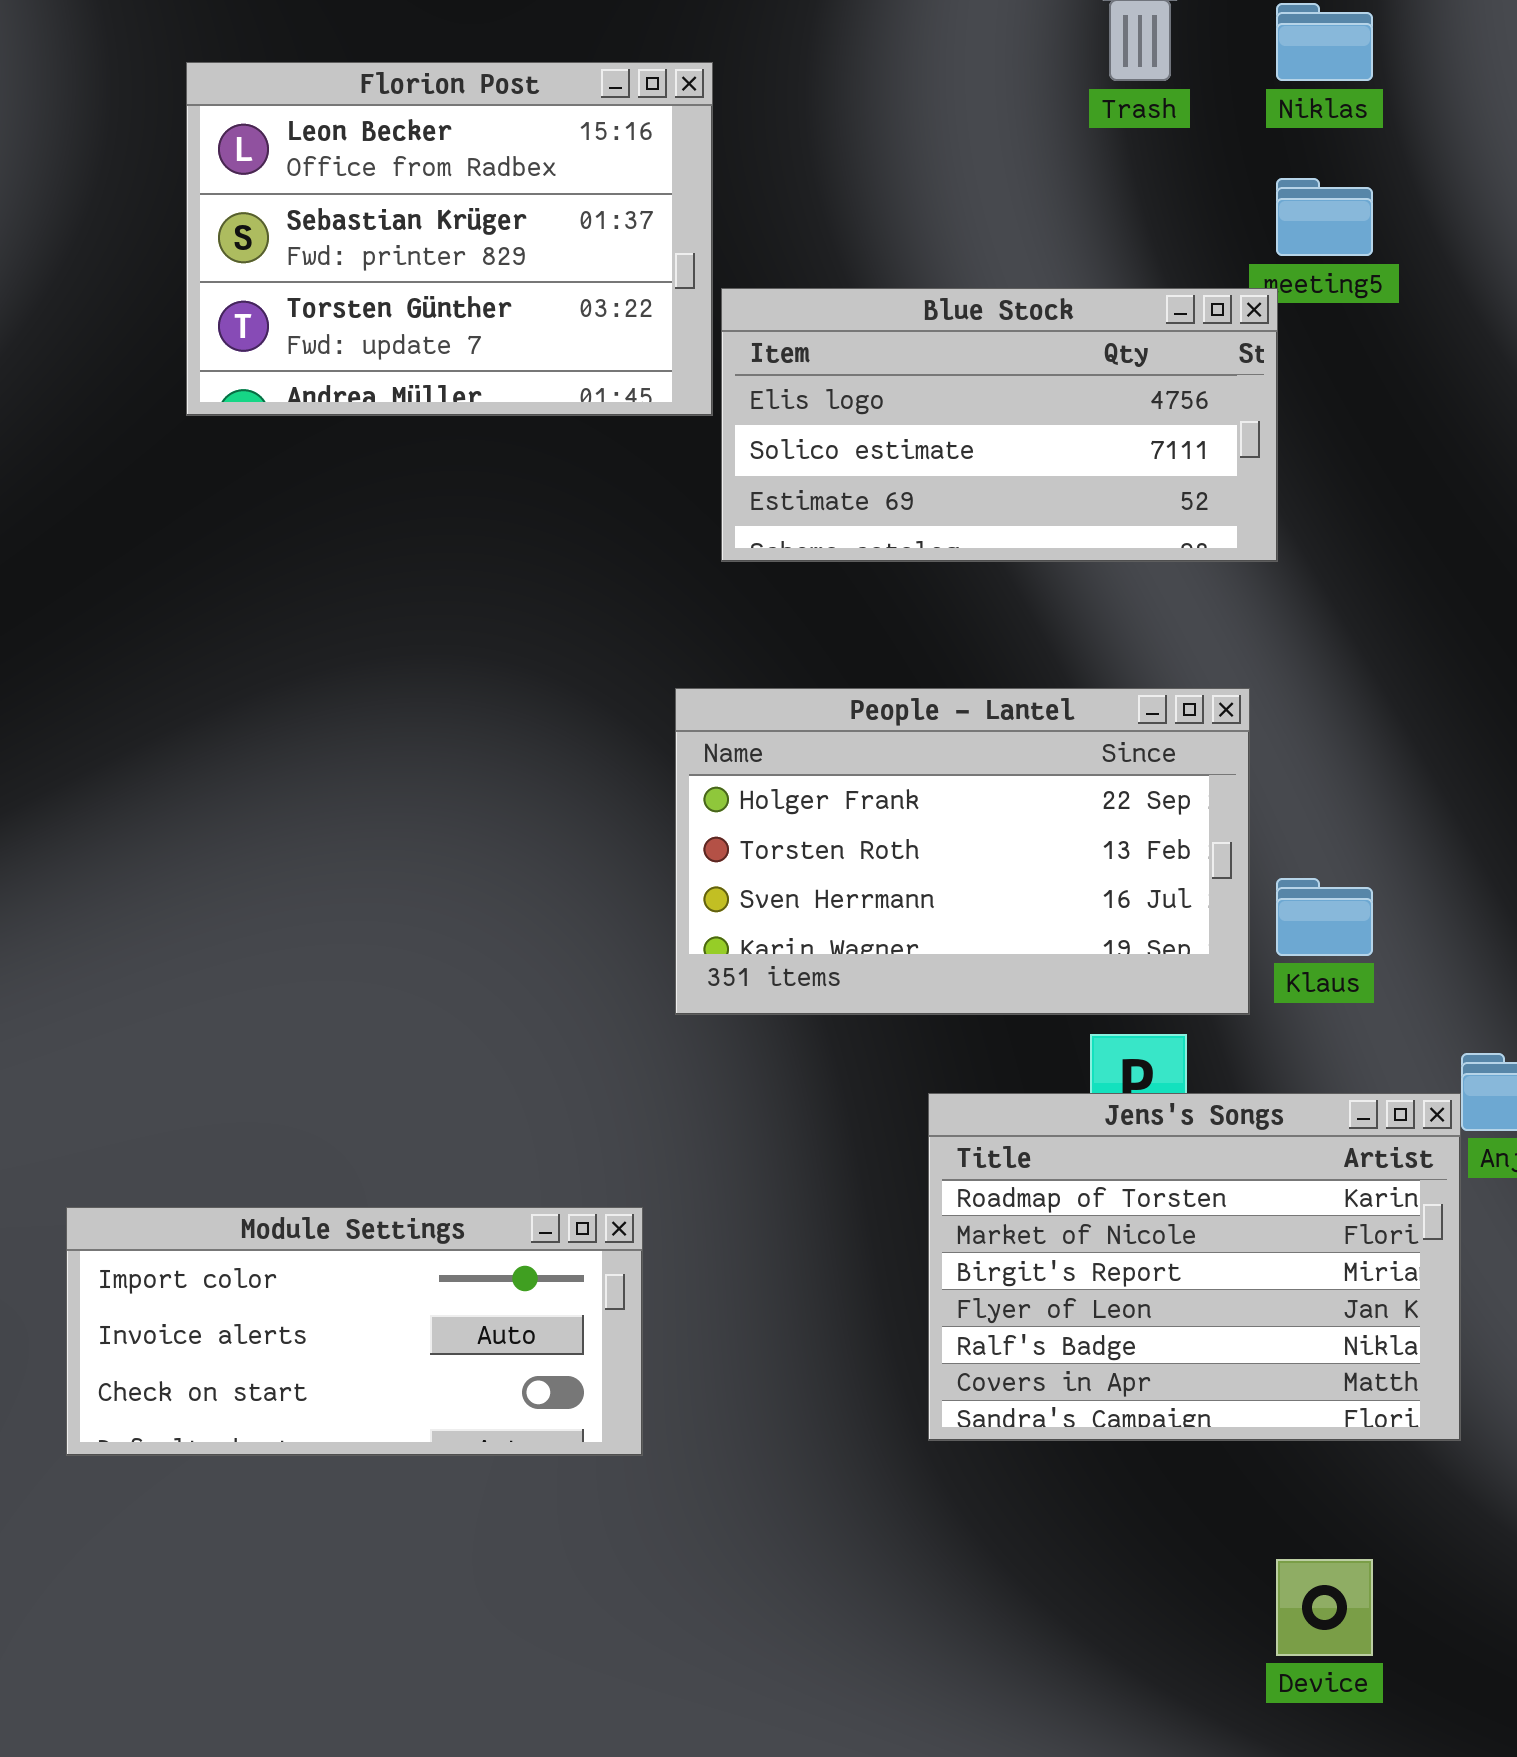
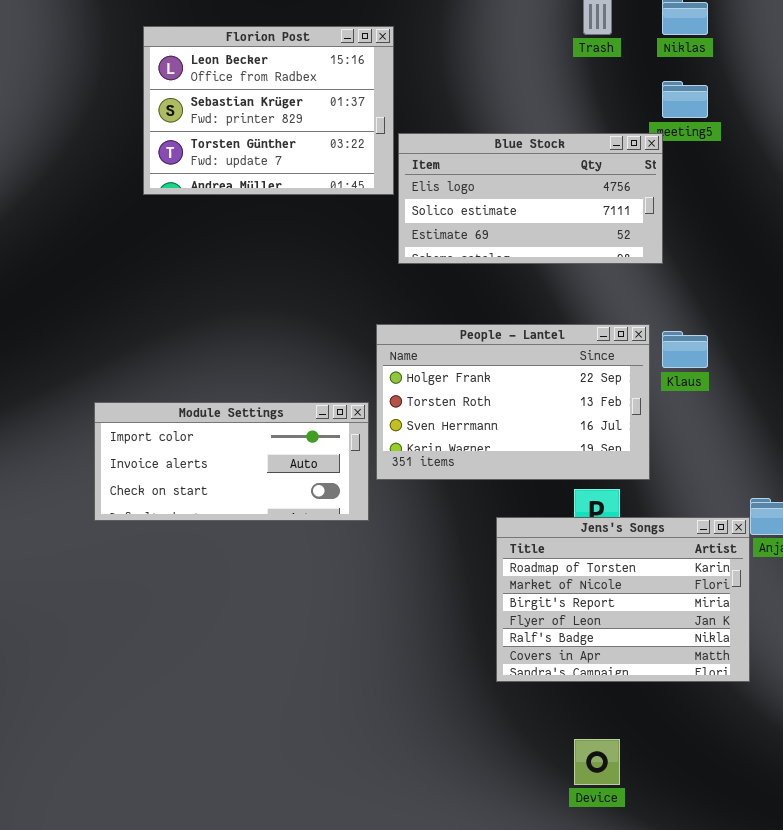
Klaus: [1276,878,1373,956] -> [662,331,708,368], moved
Module Settings: [66,1207,643,1456] -> [94,402,369,521], moved
Device: [1276,1559,1373,1656] -> [574,739,620,785], moved

